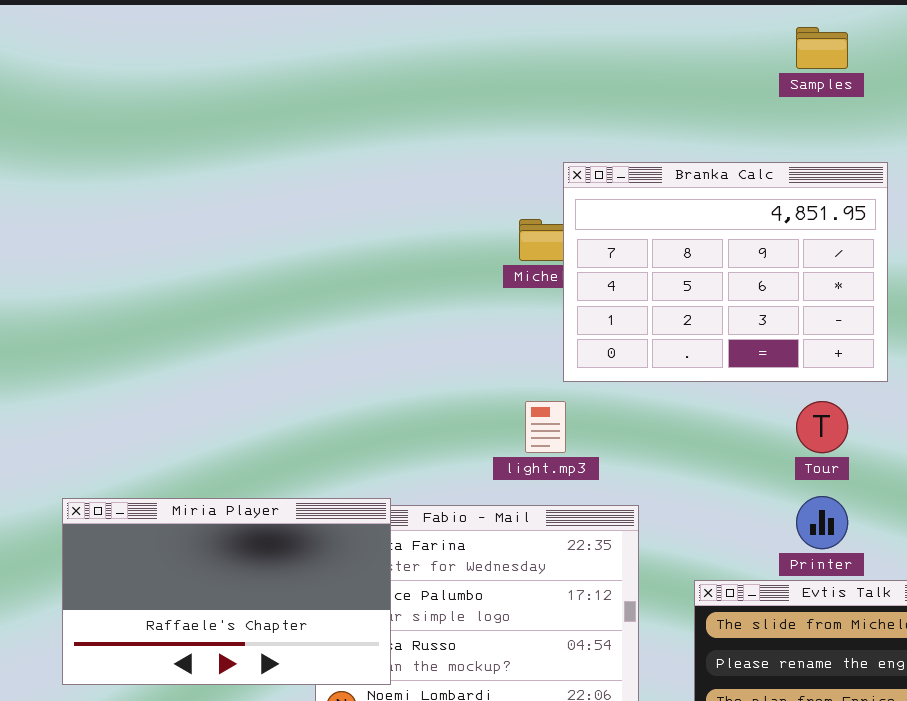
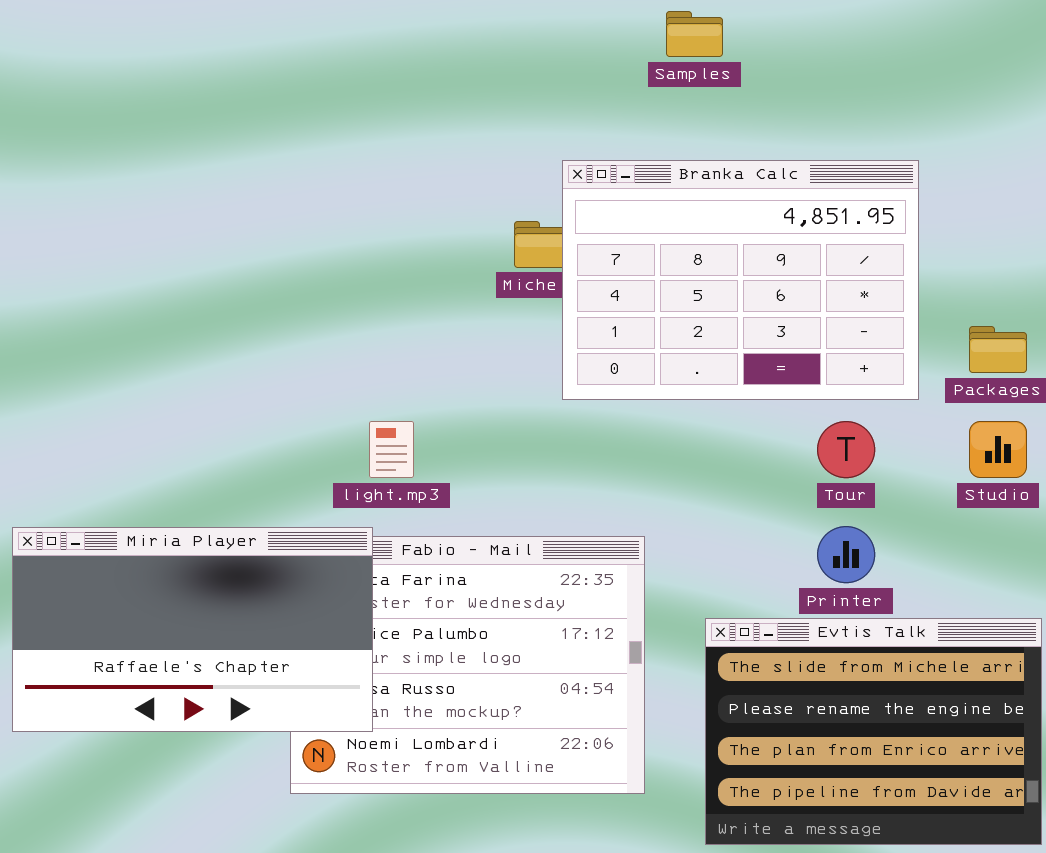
Samples: [796,27,848,69] -> [666,11,723,57], moved
light.mp3: [525,401,566,453] -> [369,421,414,478], moved

